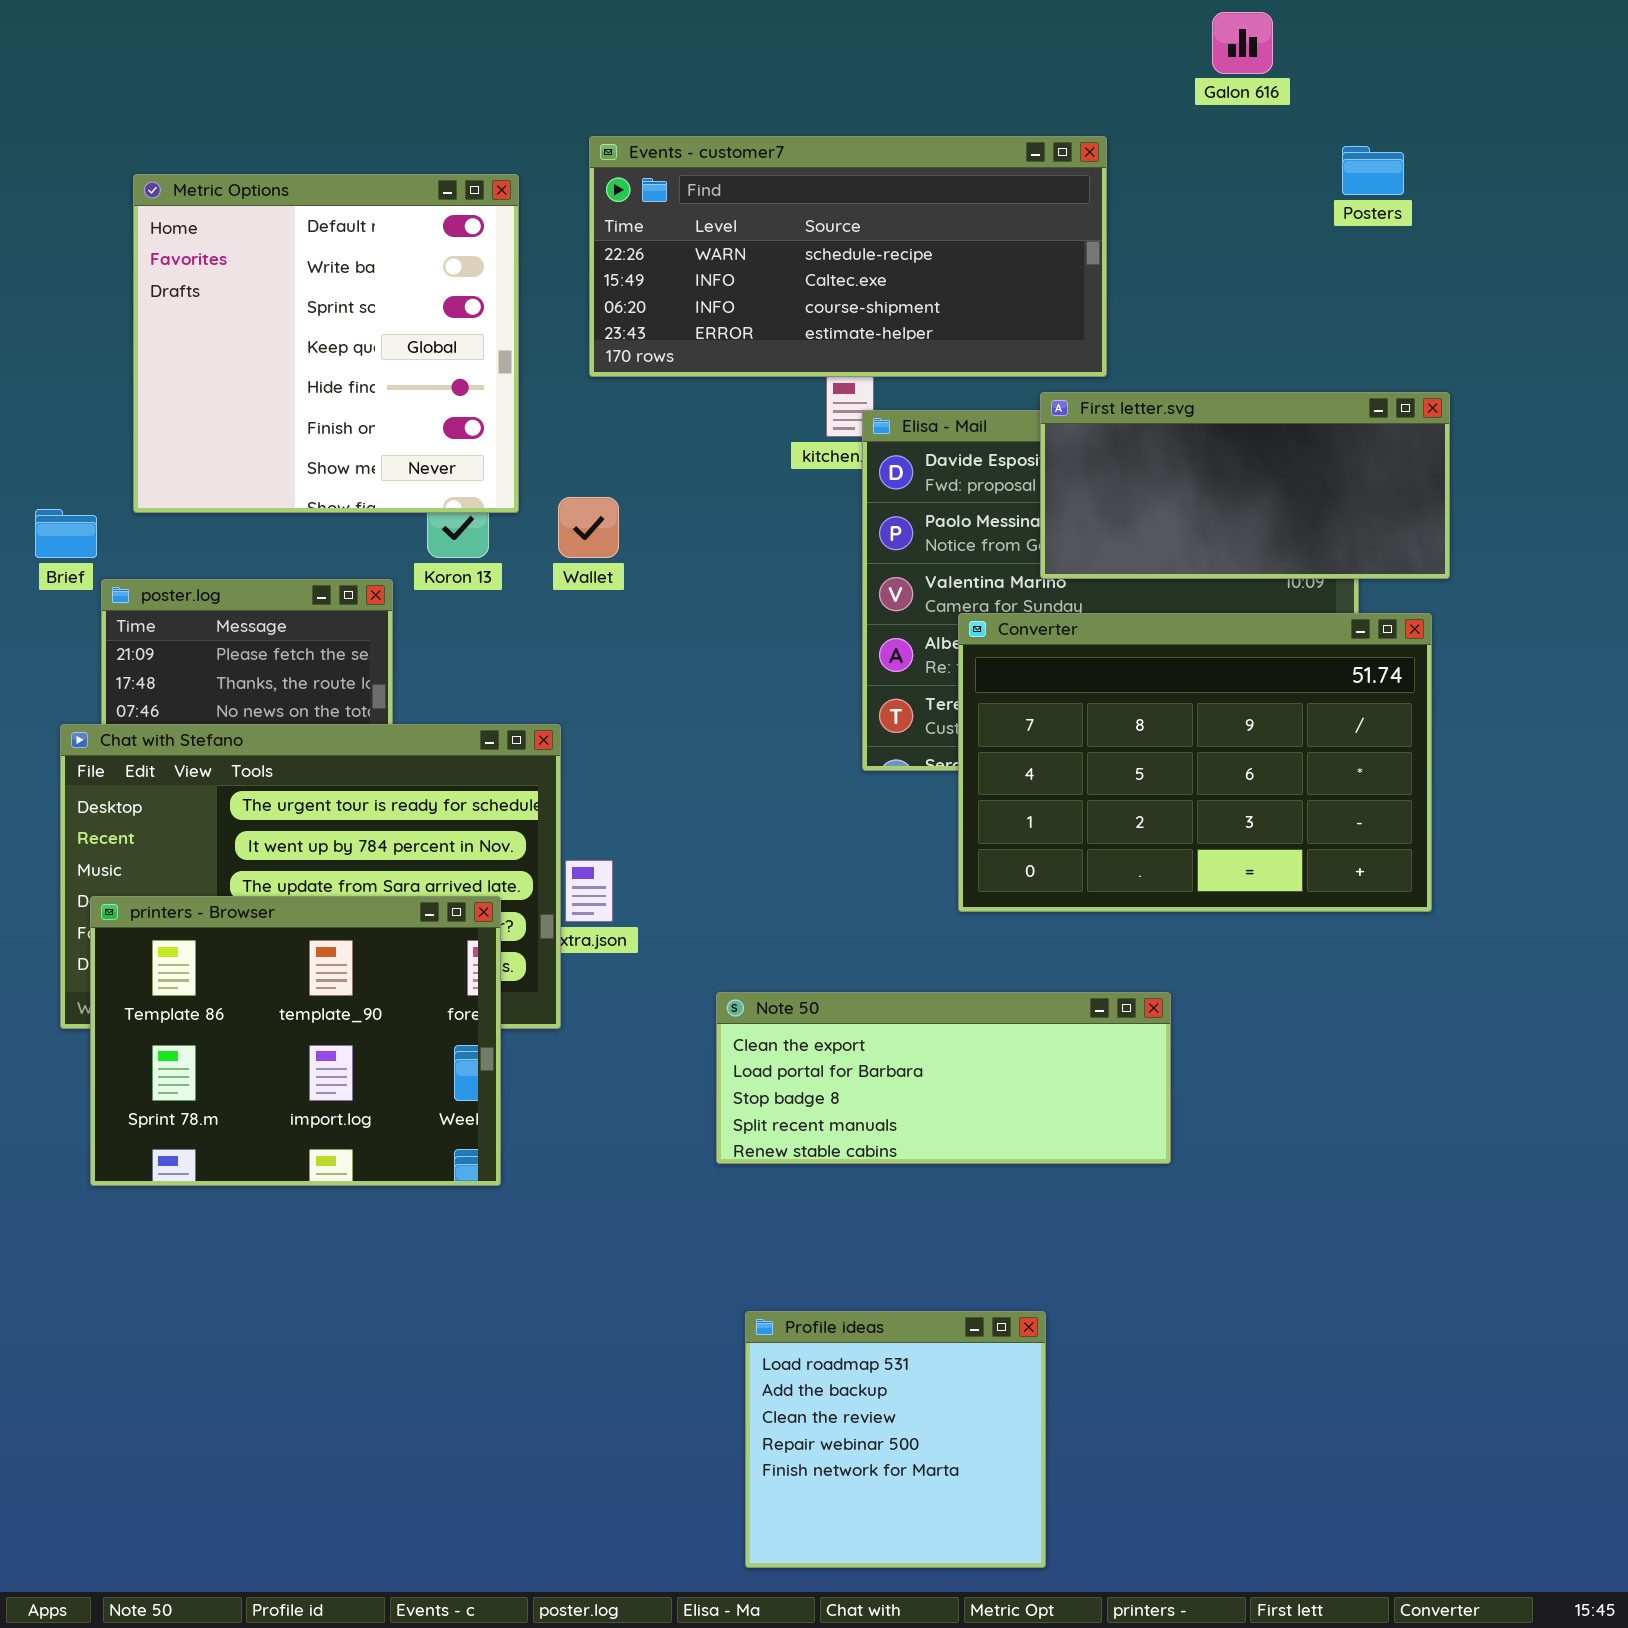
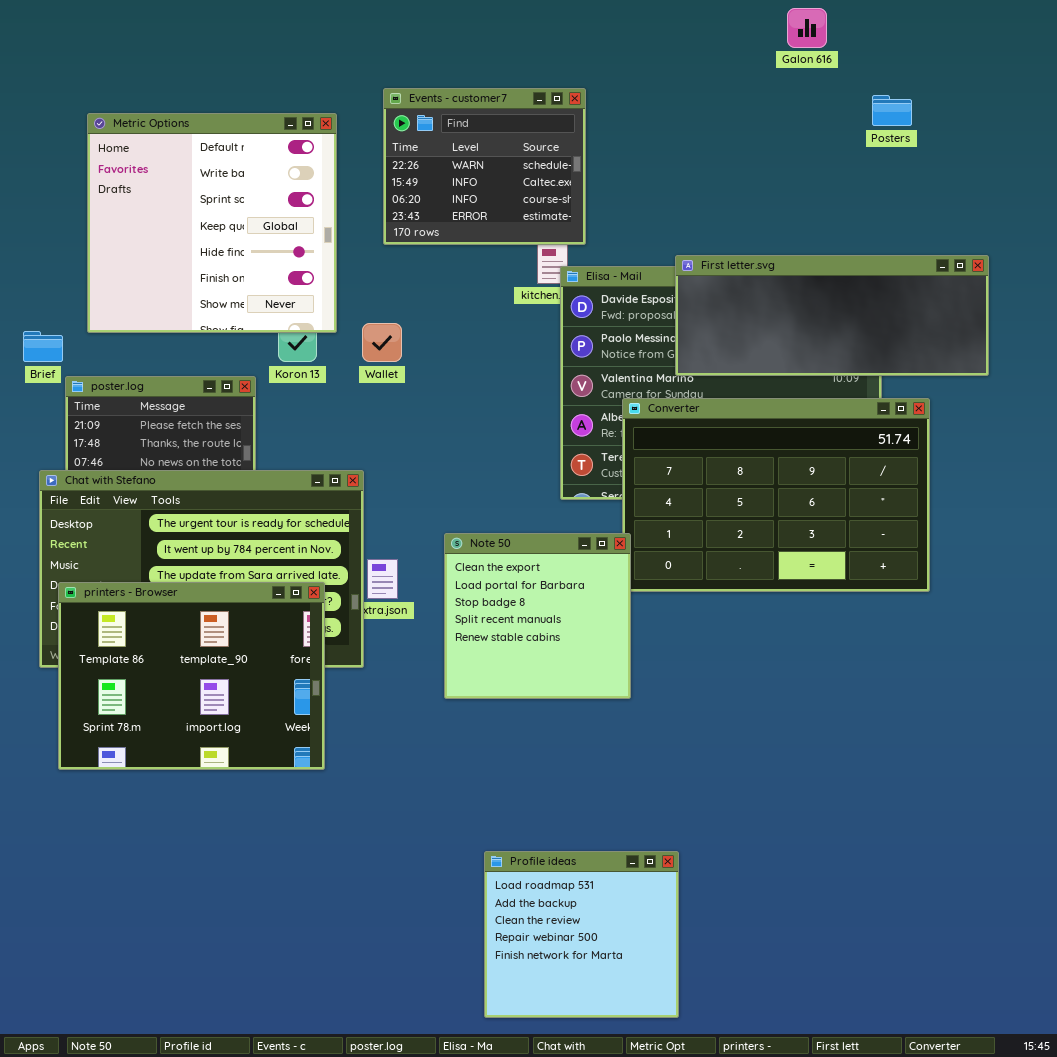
Events - customer7: [589,136,1107,377] -> [383,88,586,245], resized
First letter.svg: [1040,392,1450,579] -> [675,255,989,376], resized
Note 50: [716,992,1171,1164] -> [444,533,631,699], moved, resized

